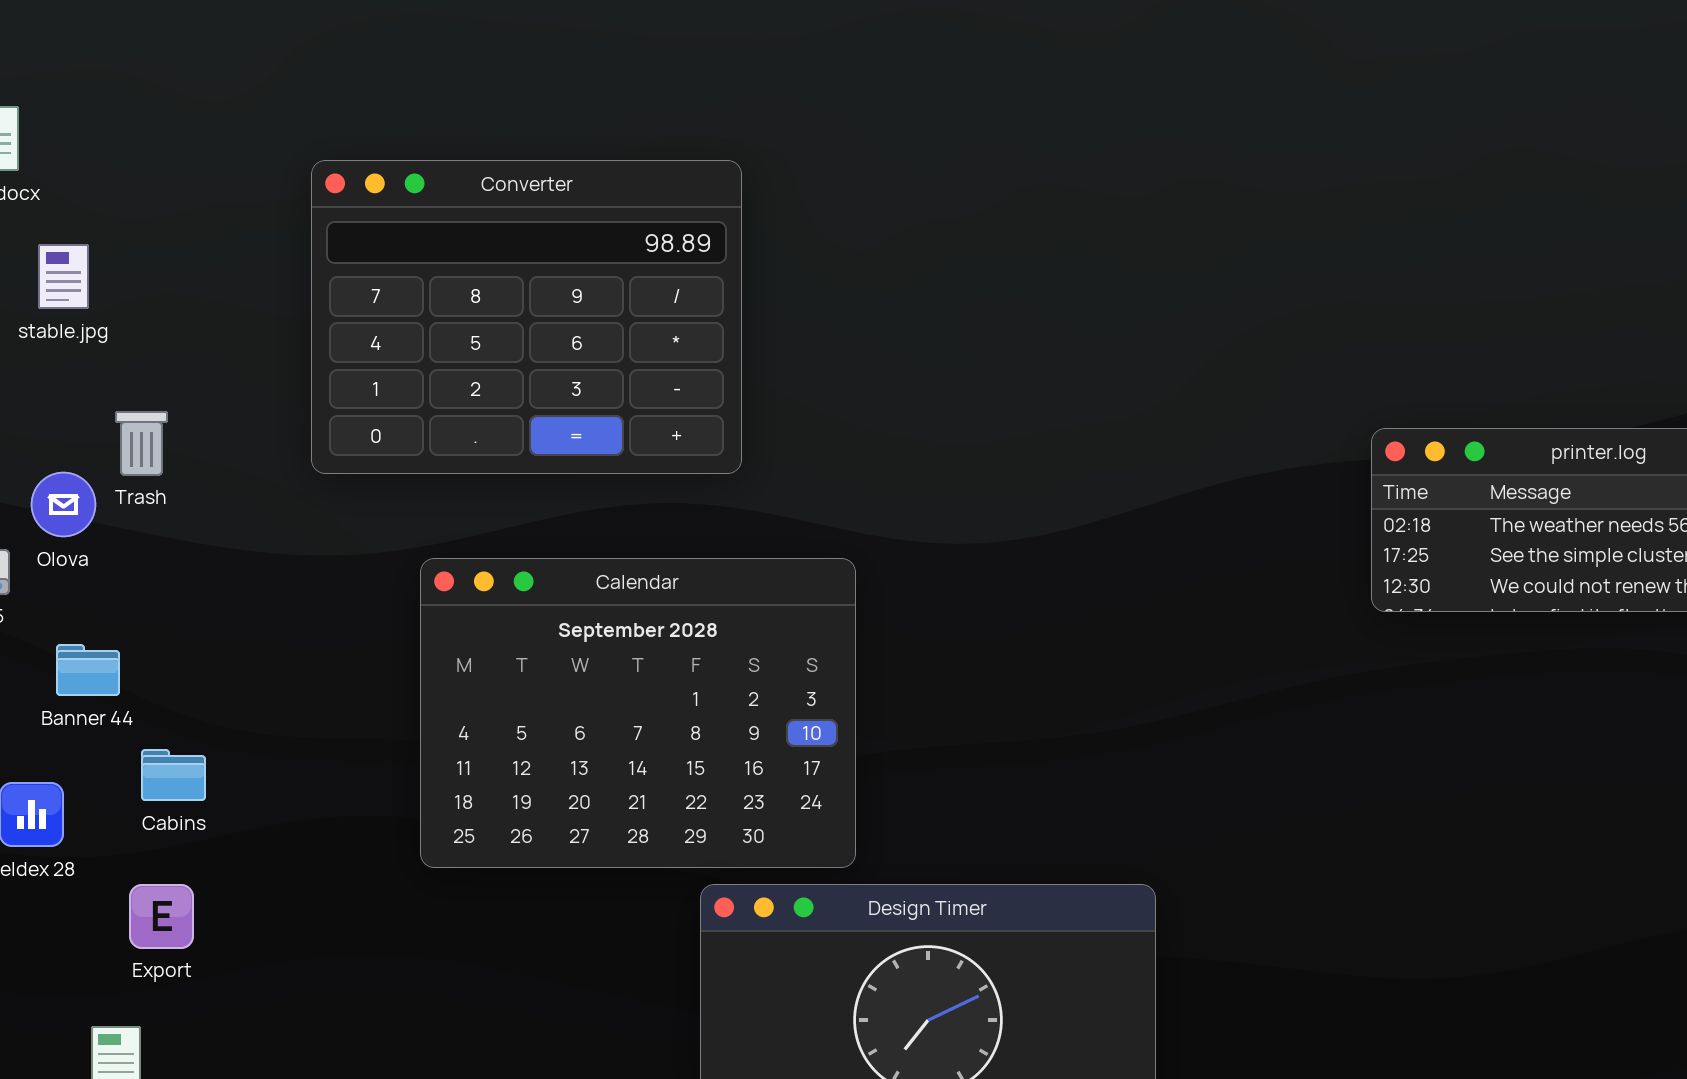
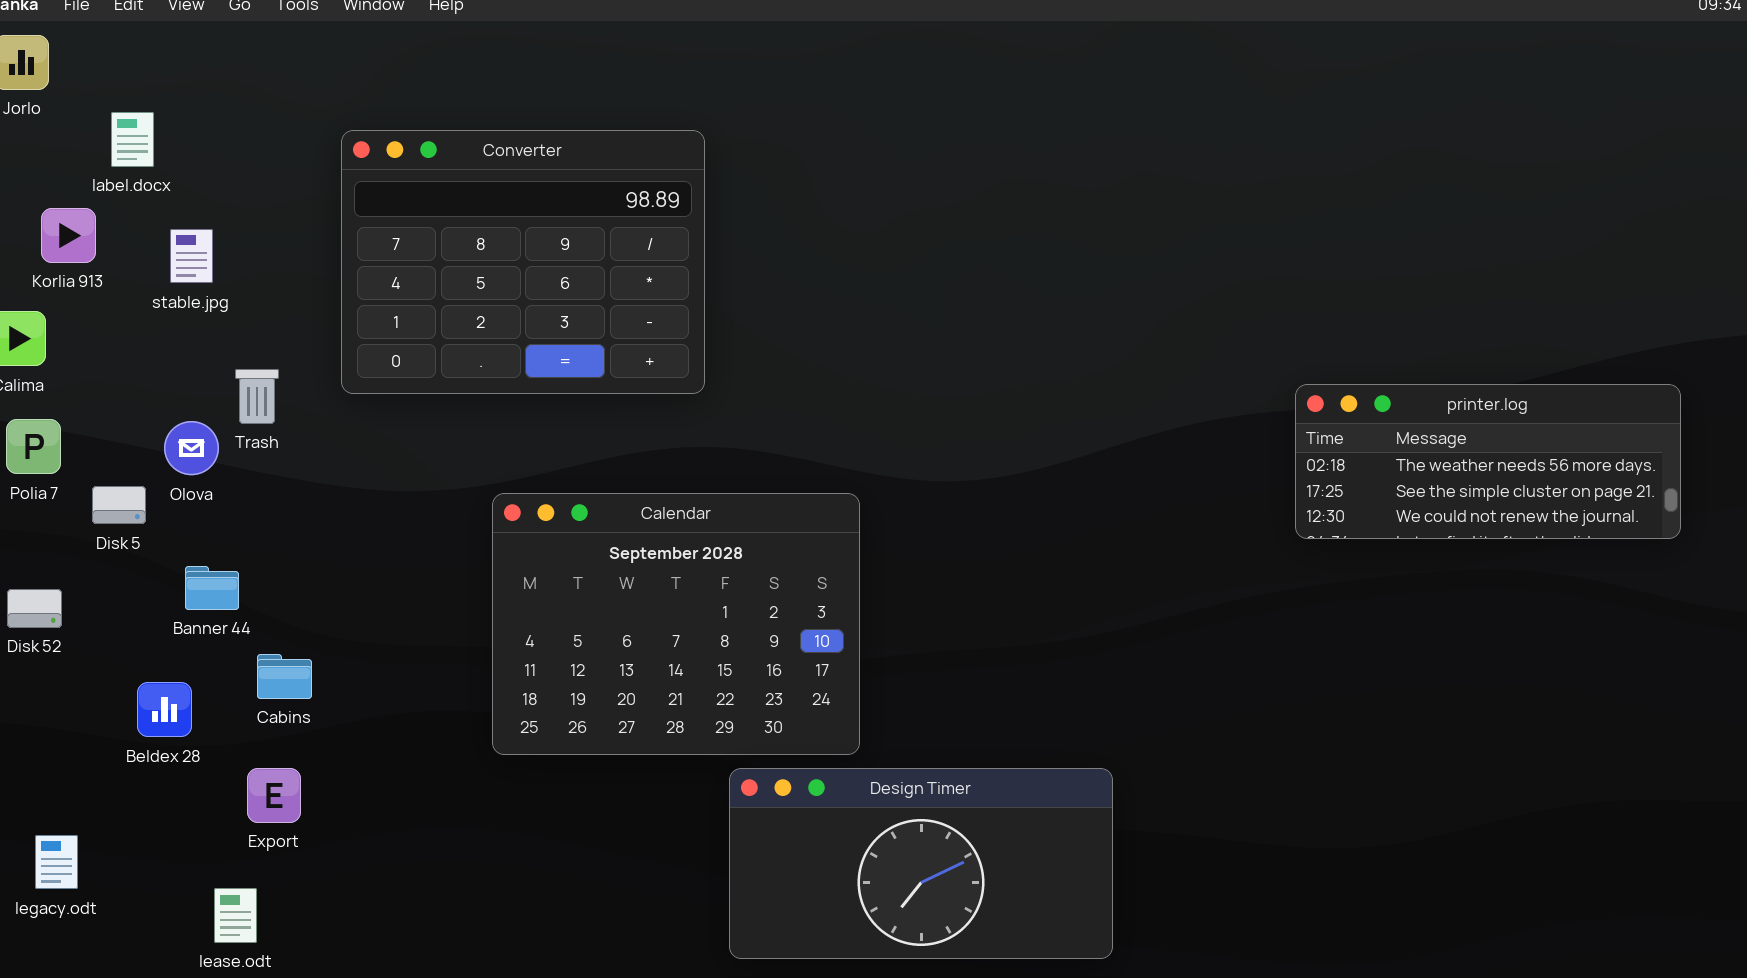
Converter: [311,160,742,474] -> [341,130,705,394], moved

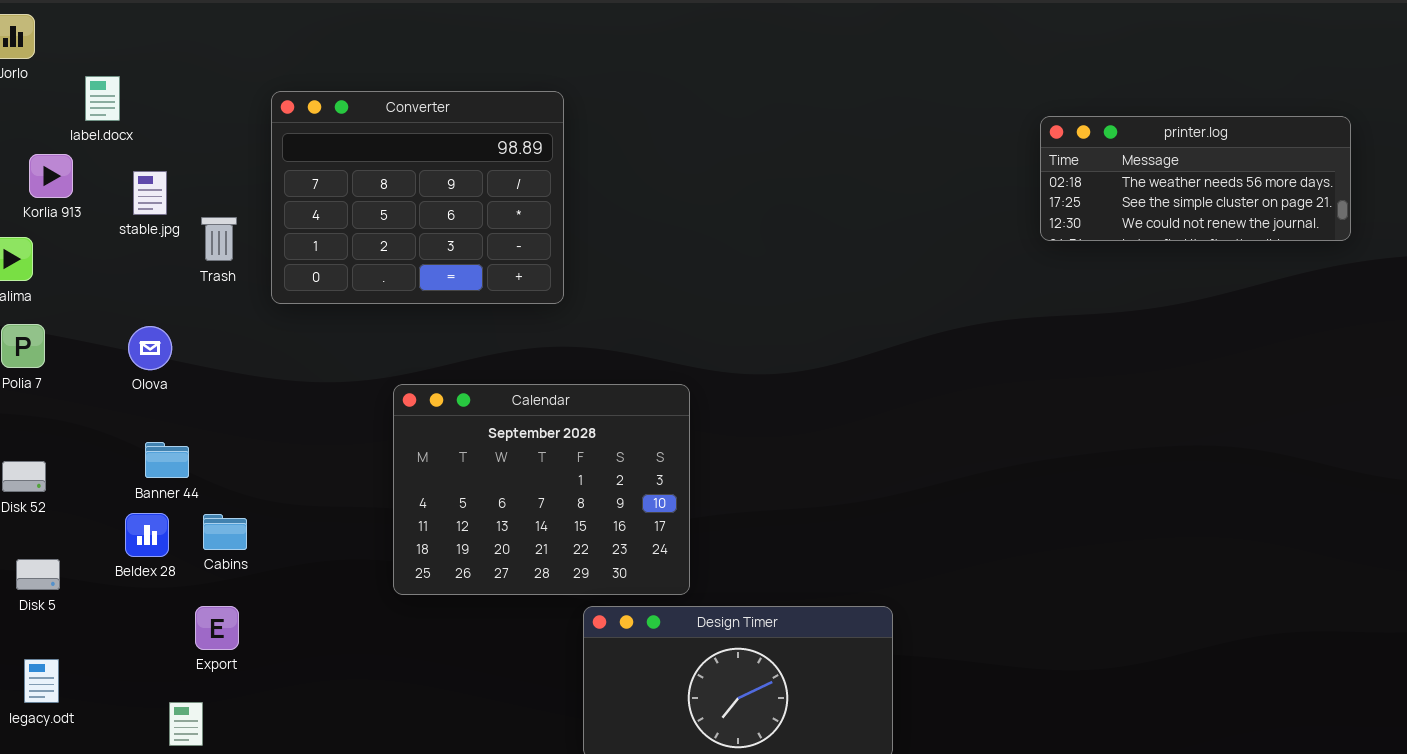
Trash: [235,369,279,424] -> [201,217,237,261], moved
printer.log: [1295,384,1681,539] -> [1040,116,1351,241], moved
Disk 5: [92,486,146,524] -> [16,559,60,590], moved
Beldex 28: [137,682,192,737] -> [125,513,169,557], moved

